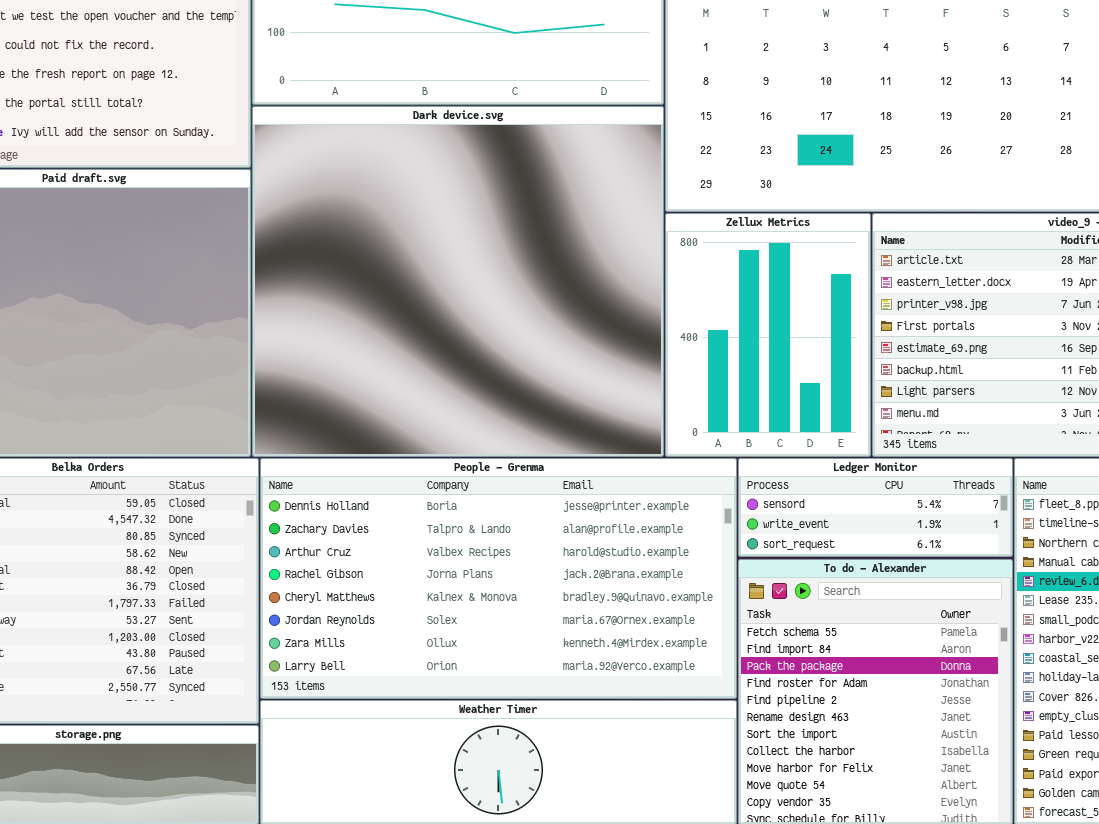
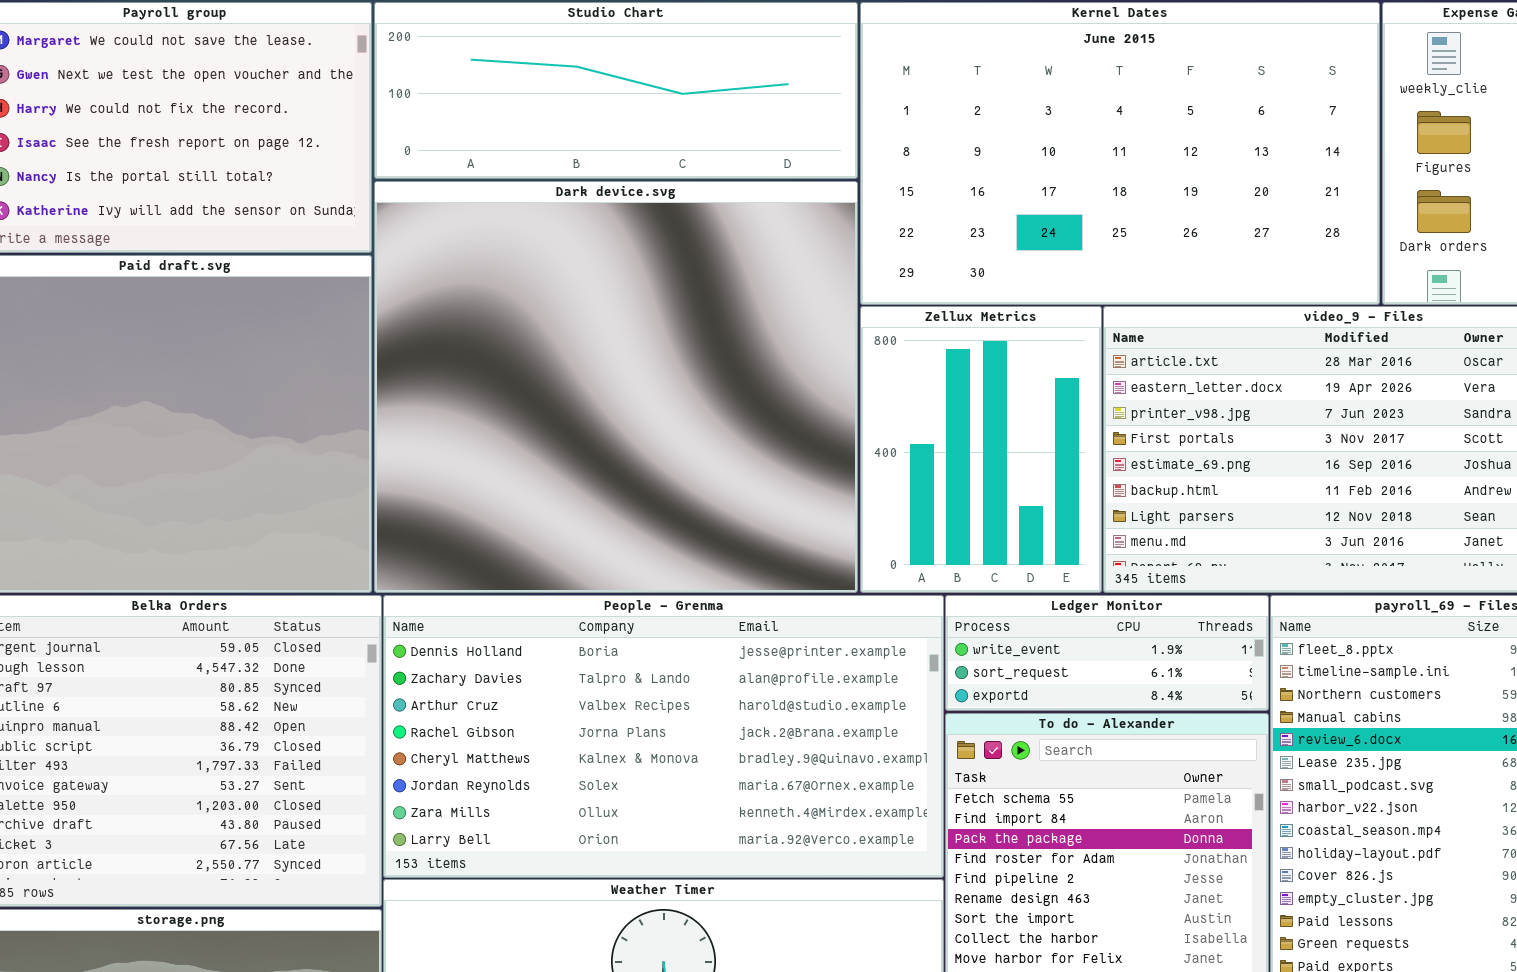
Ledger Monitor: [738,458,1013,557] -> [945,595,1269,711], scrolled down 1 row

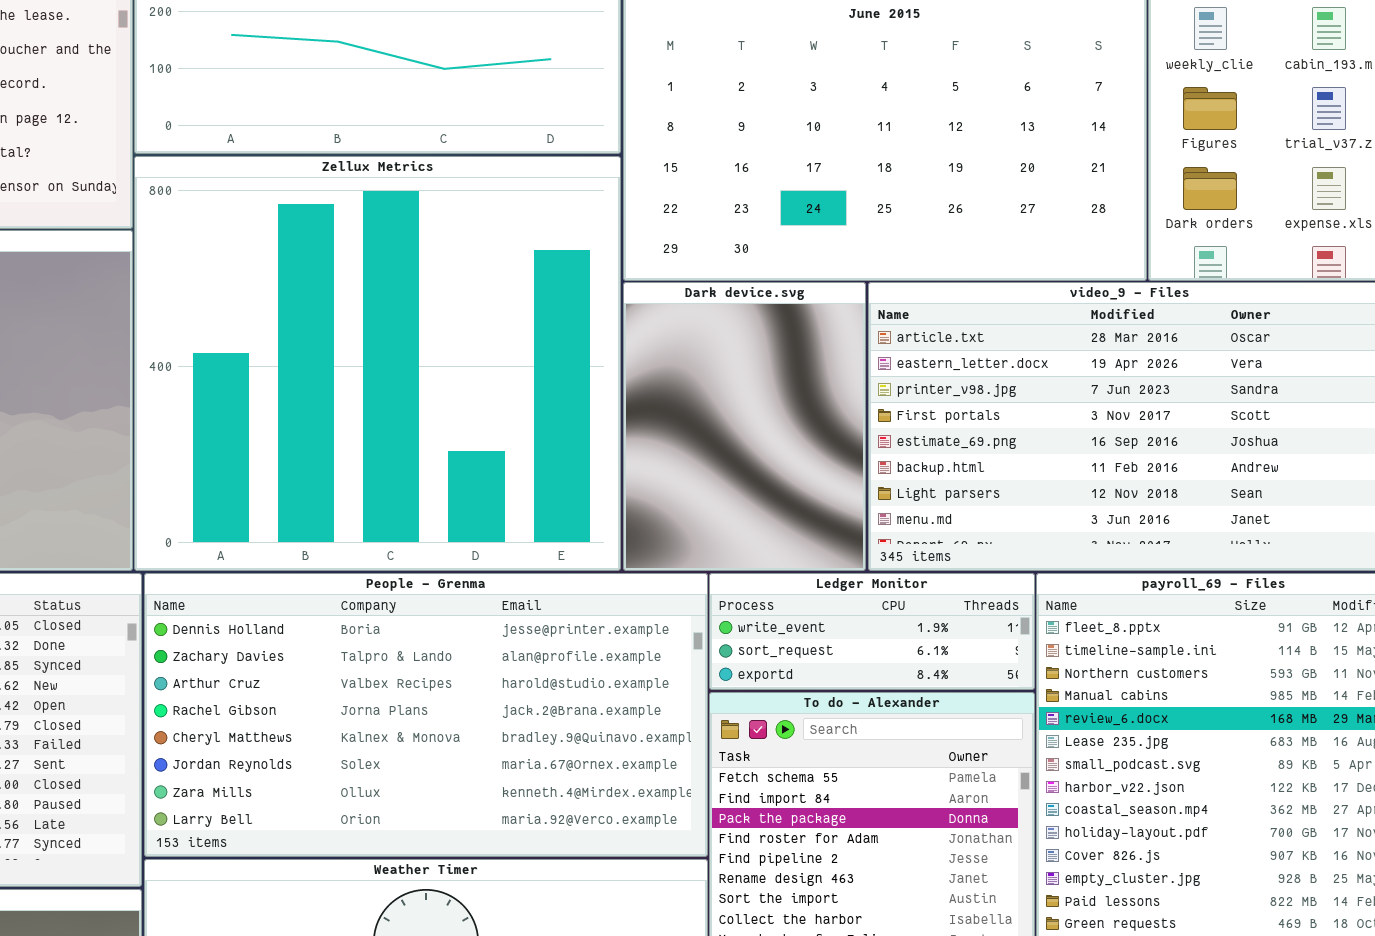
Dark device.svg: [374,181,858,593] -> [623,282,866,571], moved, resized
Zellux Metrics: [860,306,1102,593] -> [134,156,621,571], moved, resized

